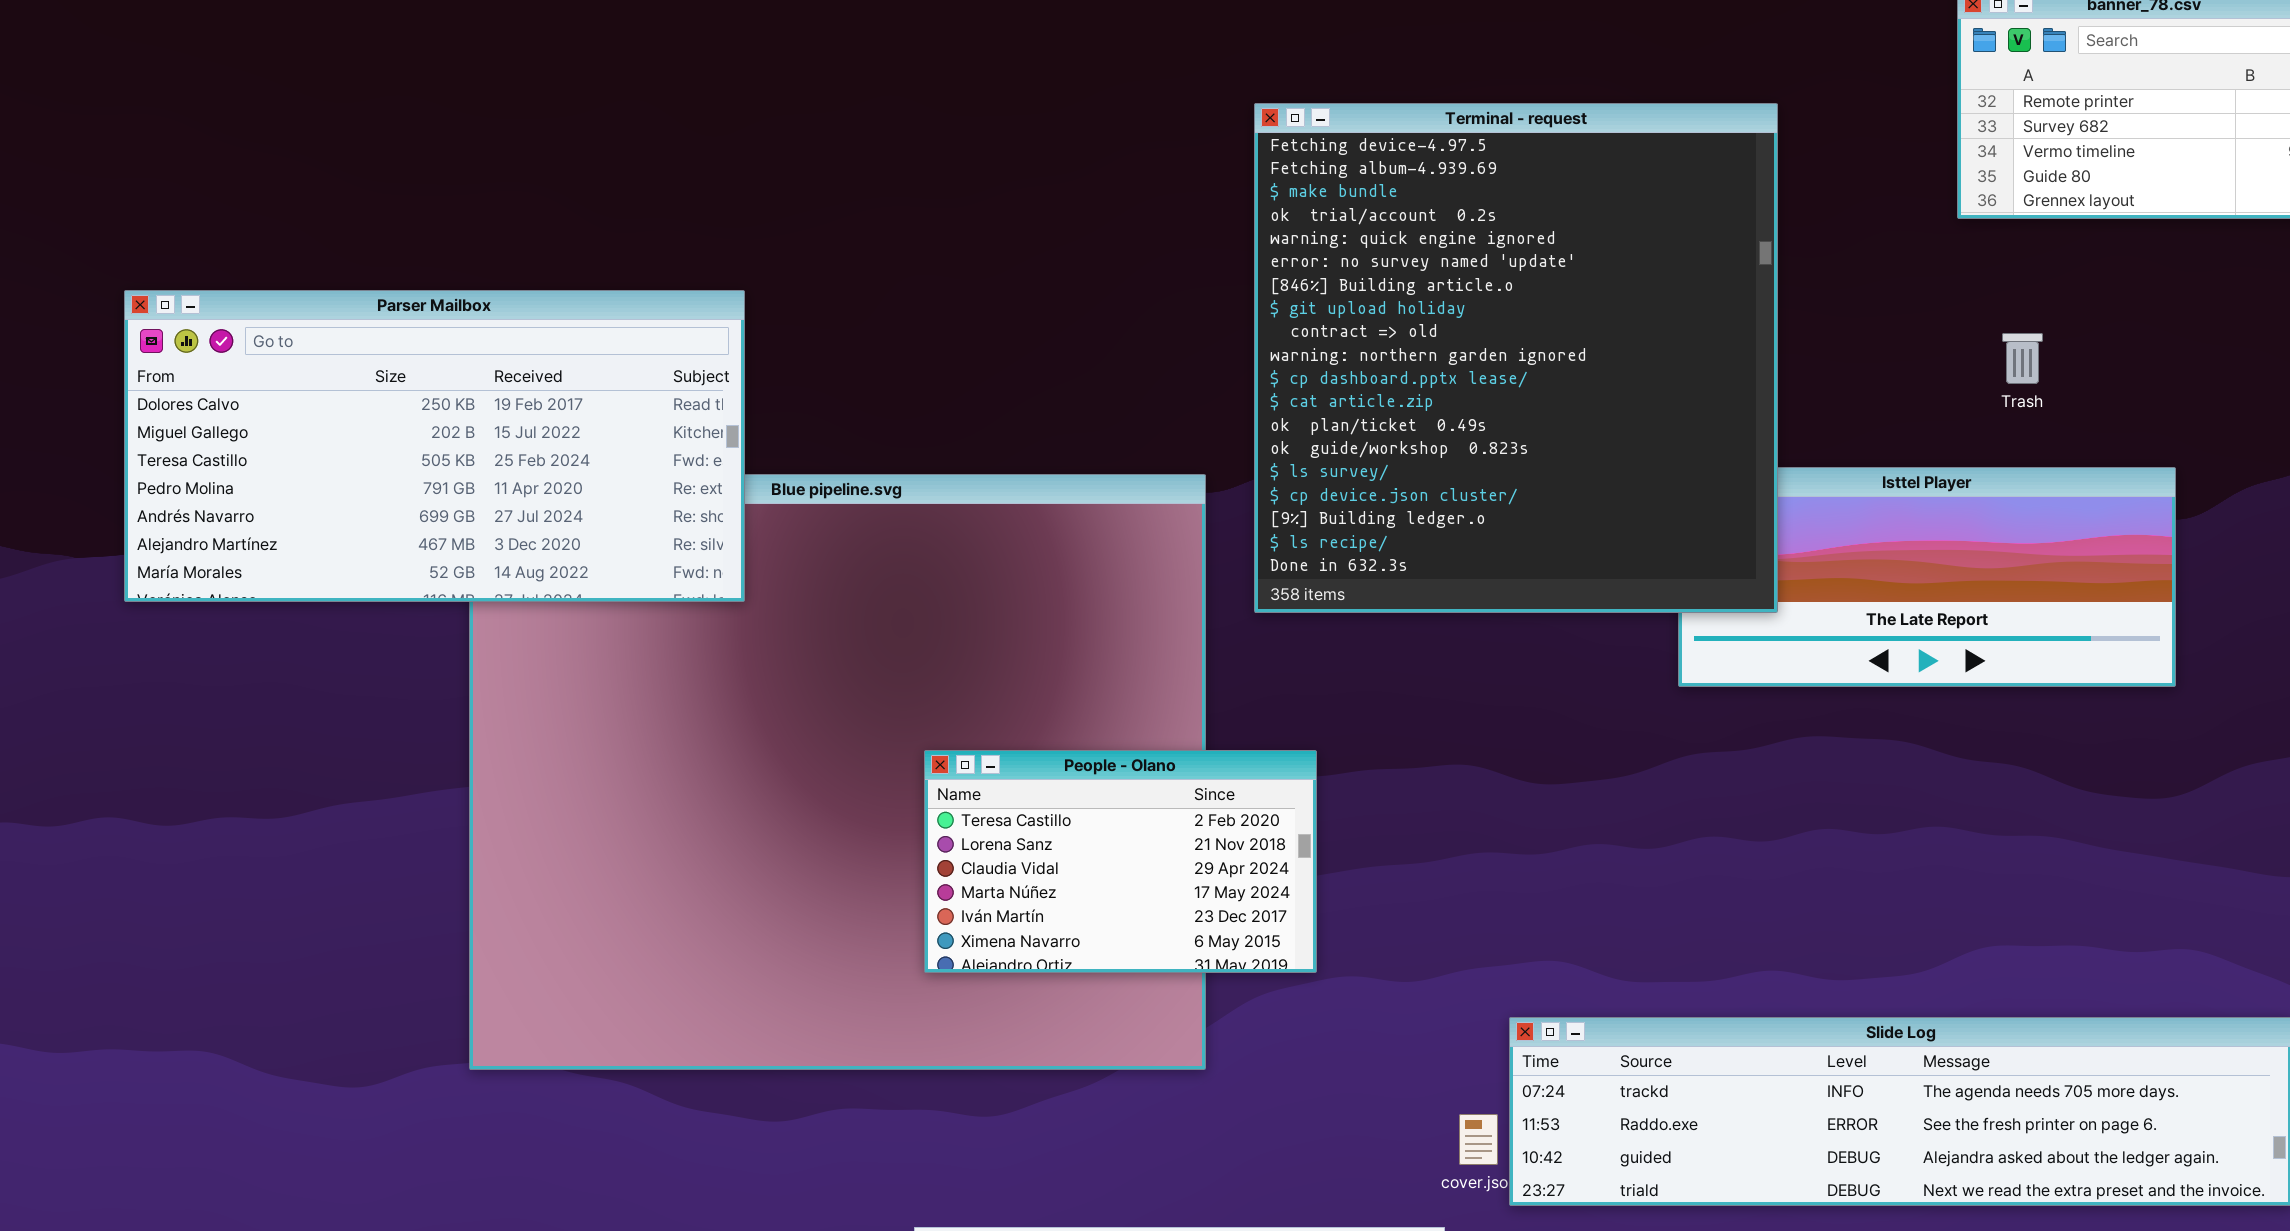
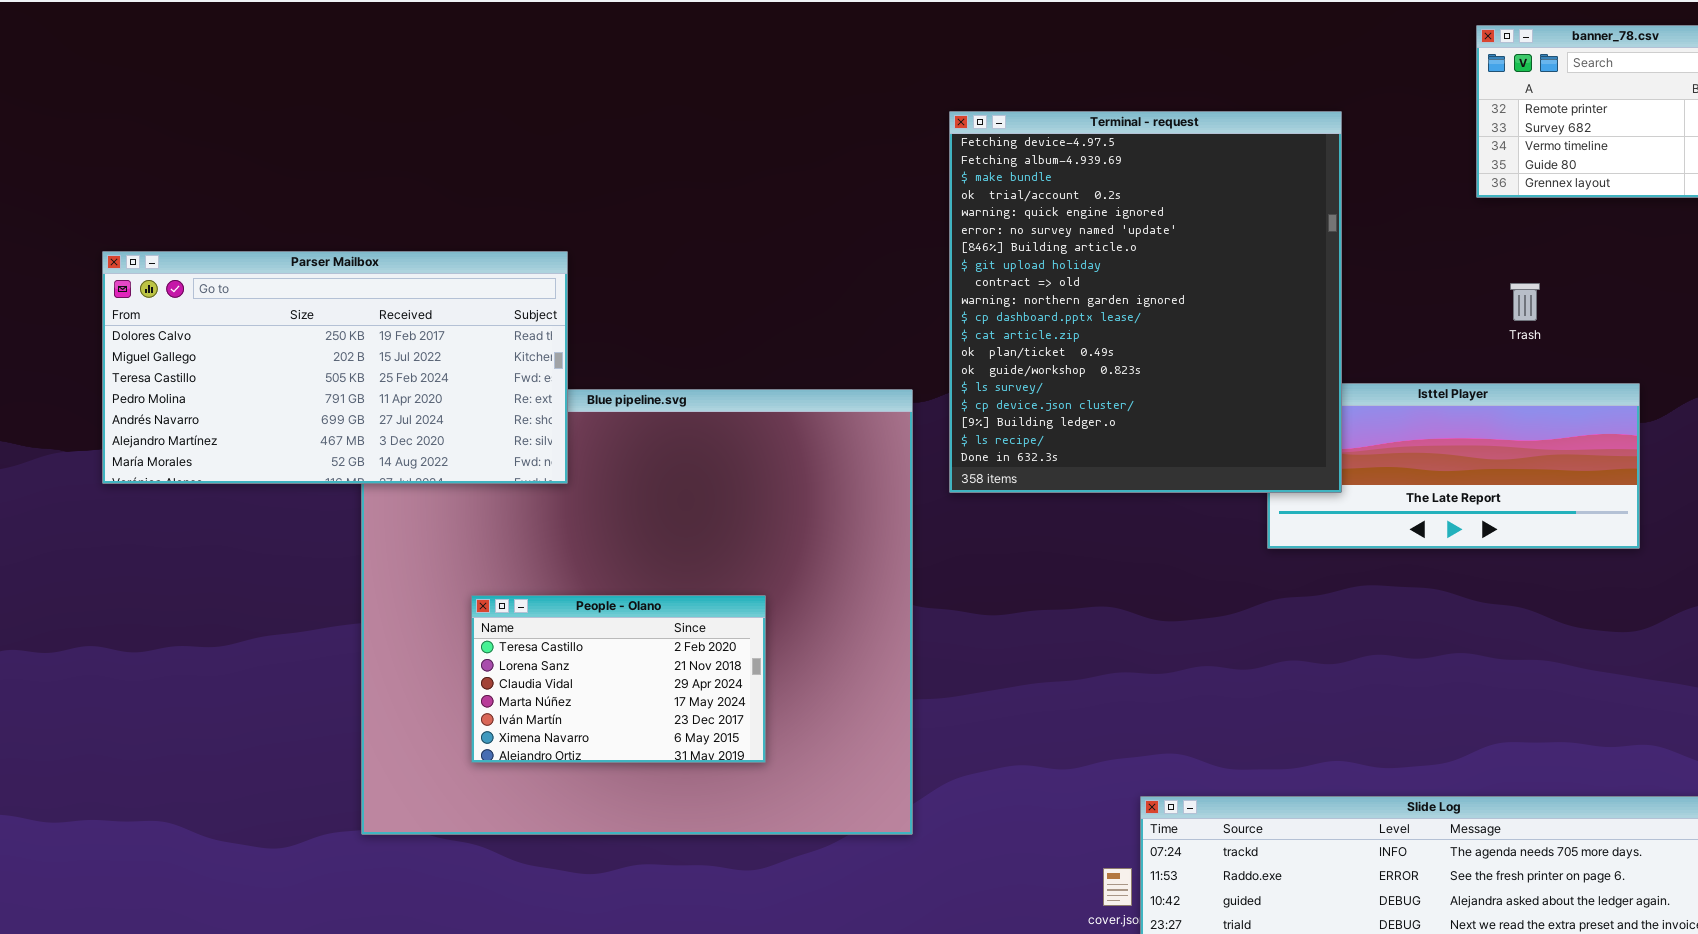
People - Olano: [924,750,1317,973] -> [471,595,766,763], moved

